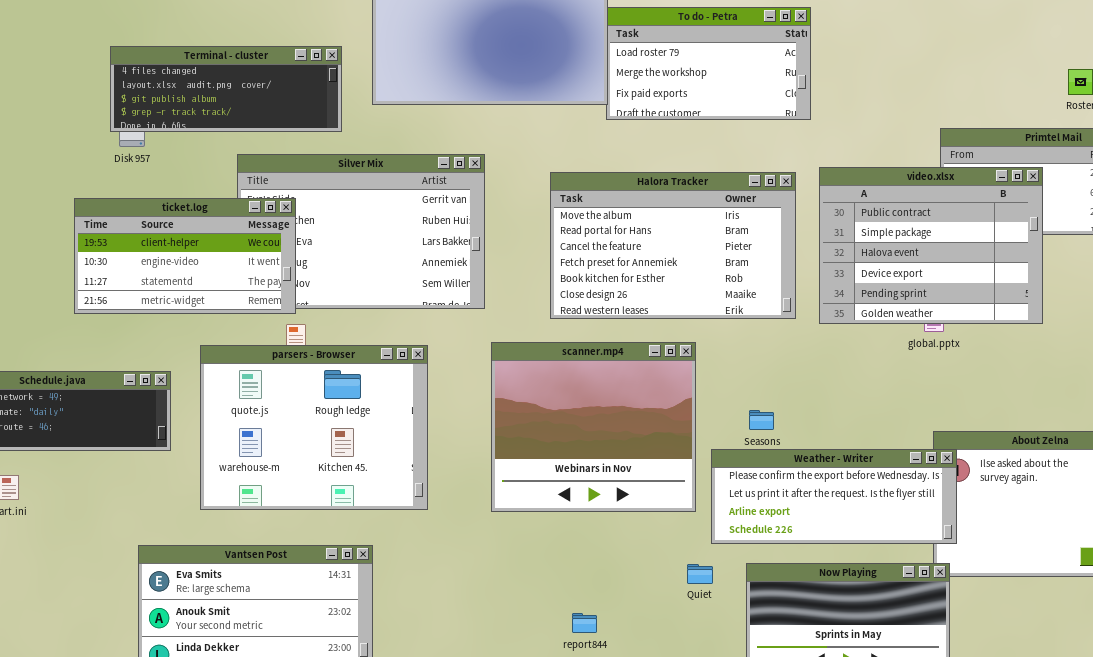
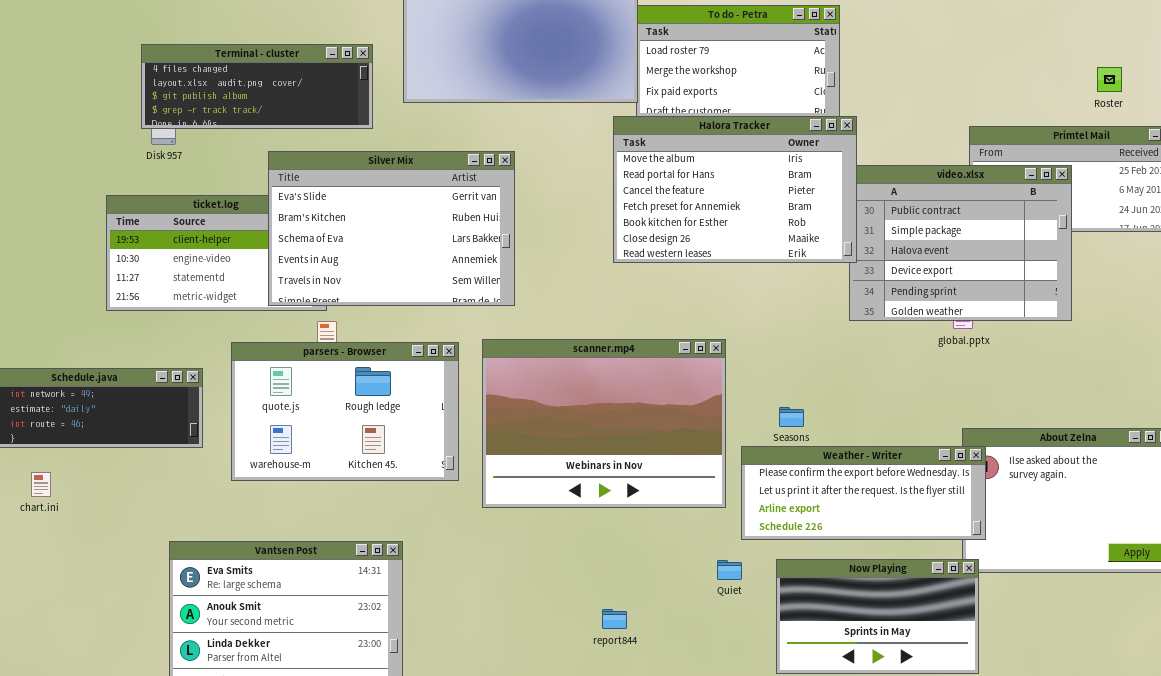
Silver Mix: [237,154,485,309] -> [268,151,515,306], raised
Halora Tracker: [550,172,796,319] -> [613,116,857,263], moved
scanner.mp4: [491,342,696,512] -> [482,339,726,508], resized
parsers - Browser: [200,345,428,510] -> [231,342,459,481], resized

